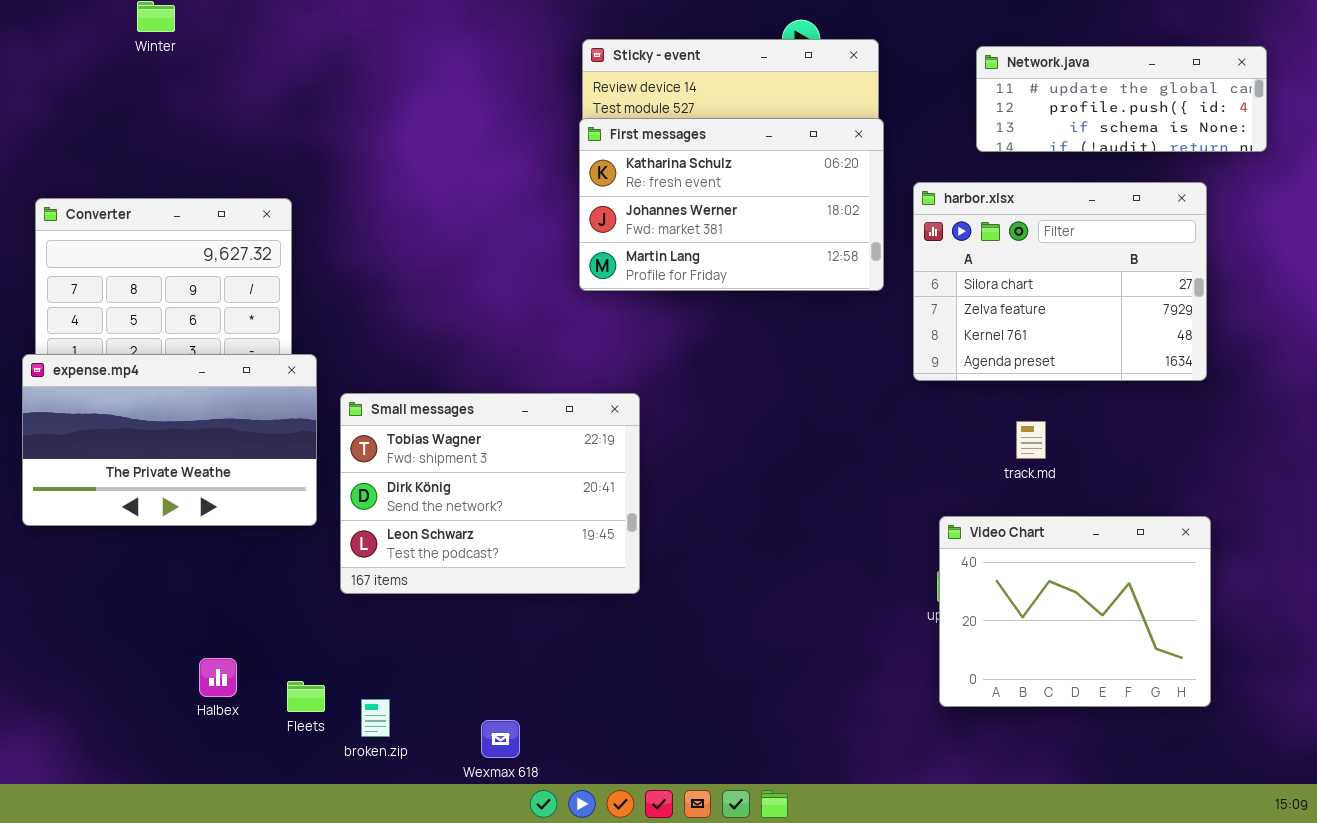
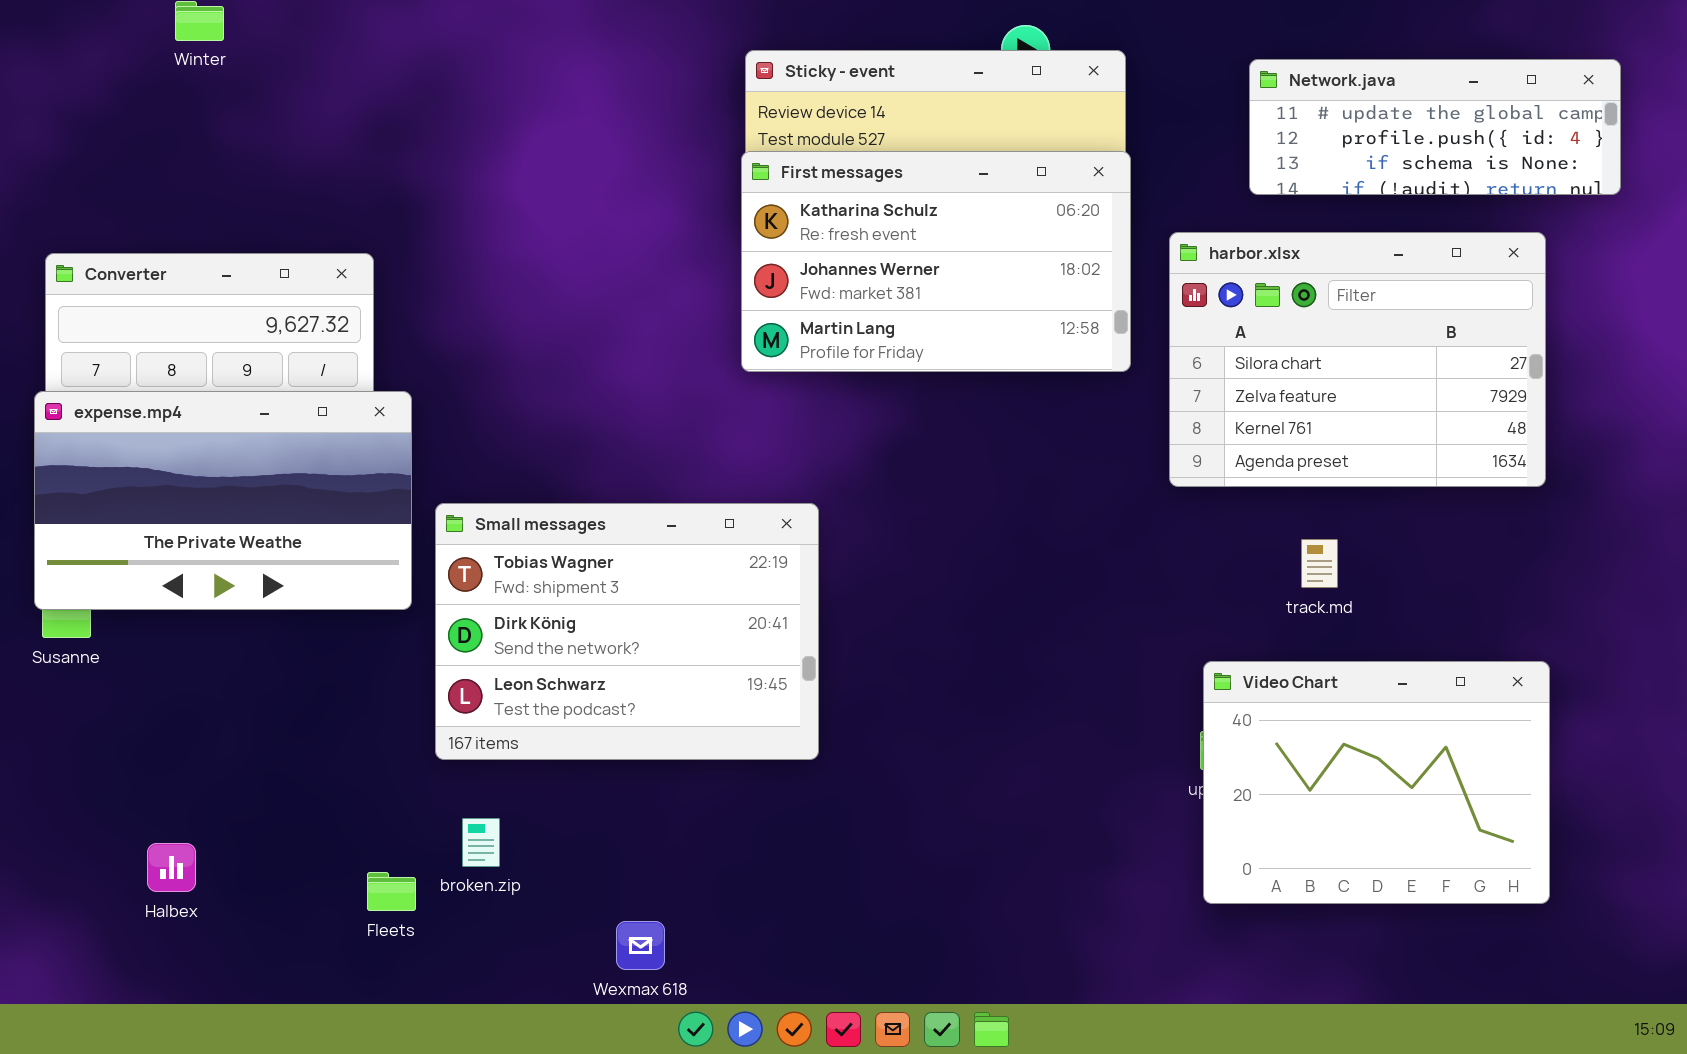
expense.mp4: [22,354,317,526] -> [34,391,412,610], moved
Halbex: [199,658,237,697] -> [147,843,196,892], moved
broken.zip: [361,699,390,737] -> [462,818,500,867], moved

